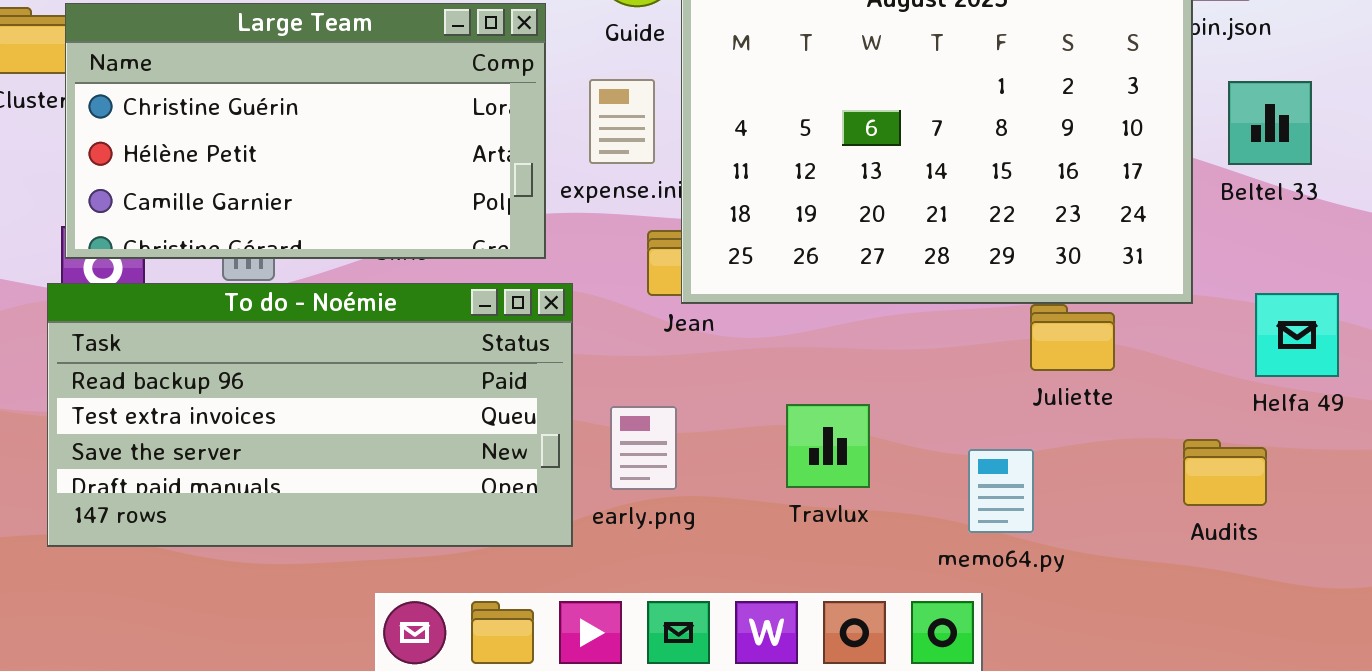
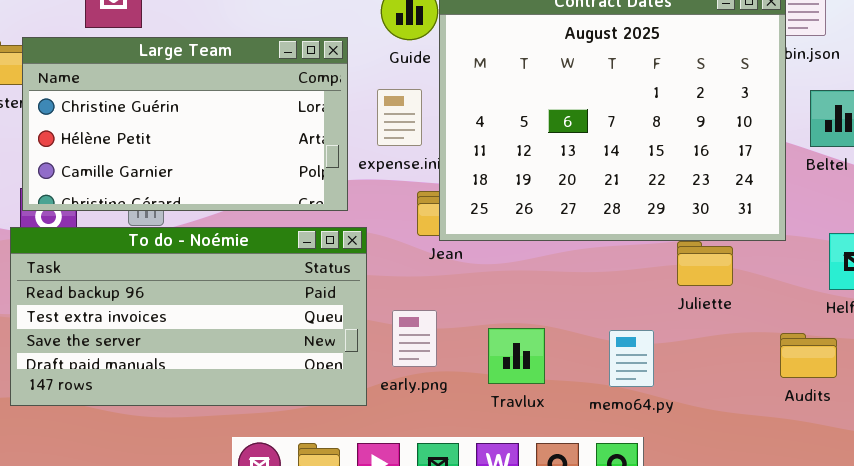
Travlux: [786,404,870,488] -> [488,328,545,384], moved
memo64.py: [968,449,1034,533] -> [609,330,654,387], moved

